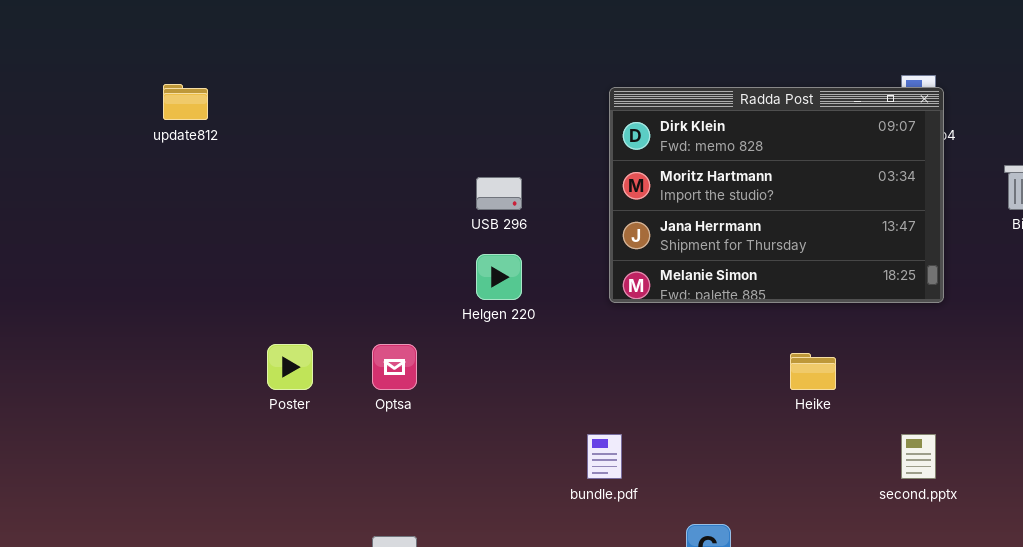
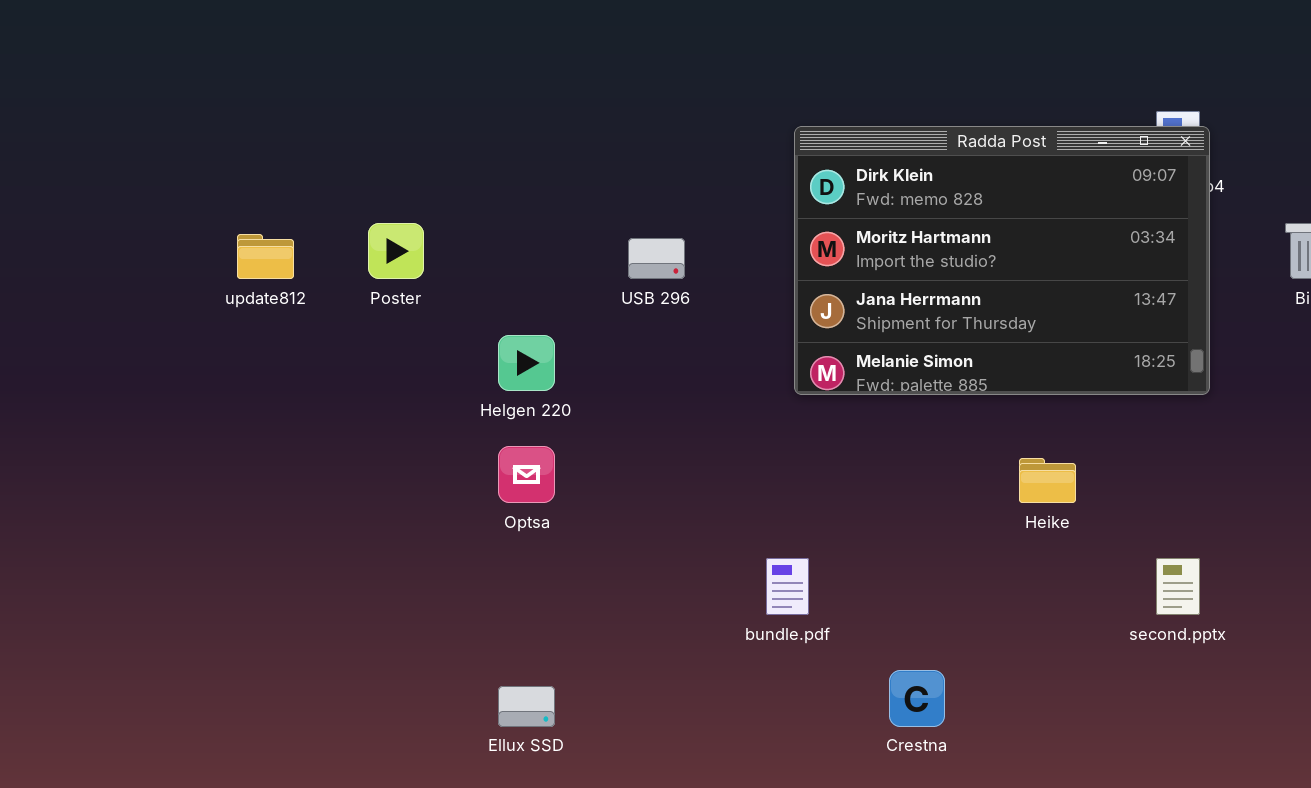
update812: [163,84,208,120] -> [237,234,294,279], moved
Helgen 220: [476,254,522,300] -> [498,335,555,391], moved
Poster: [267,344,313,390] -> [368,223,424,279], moved

